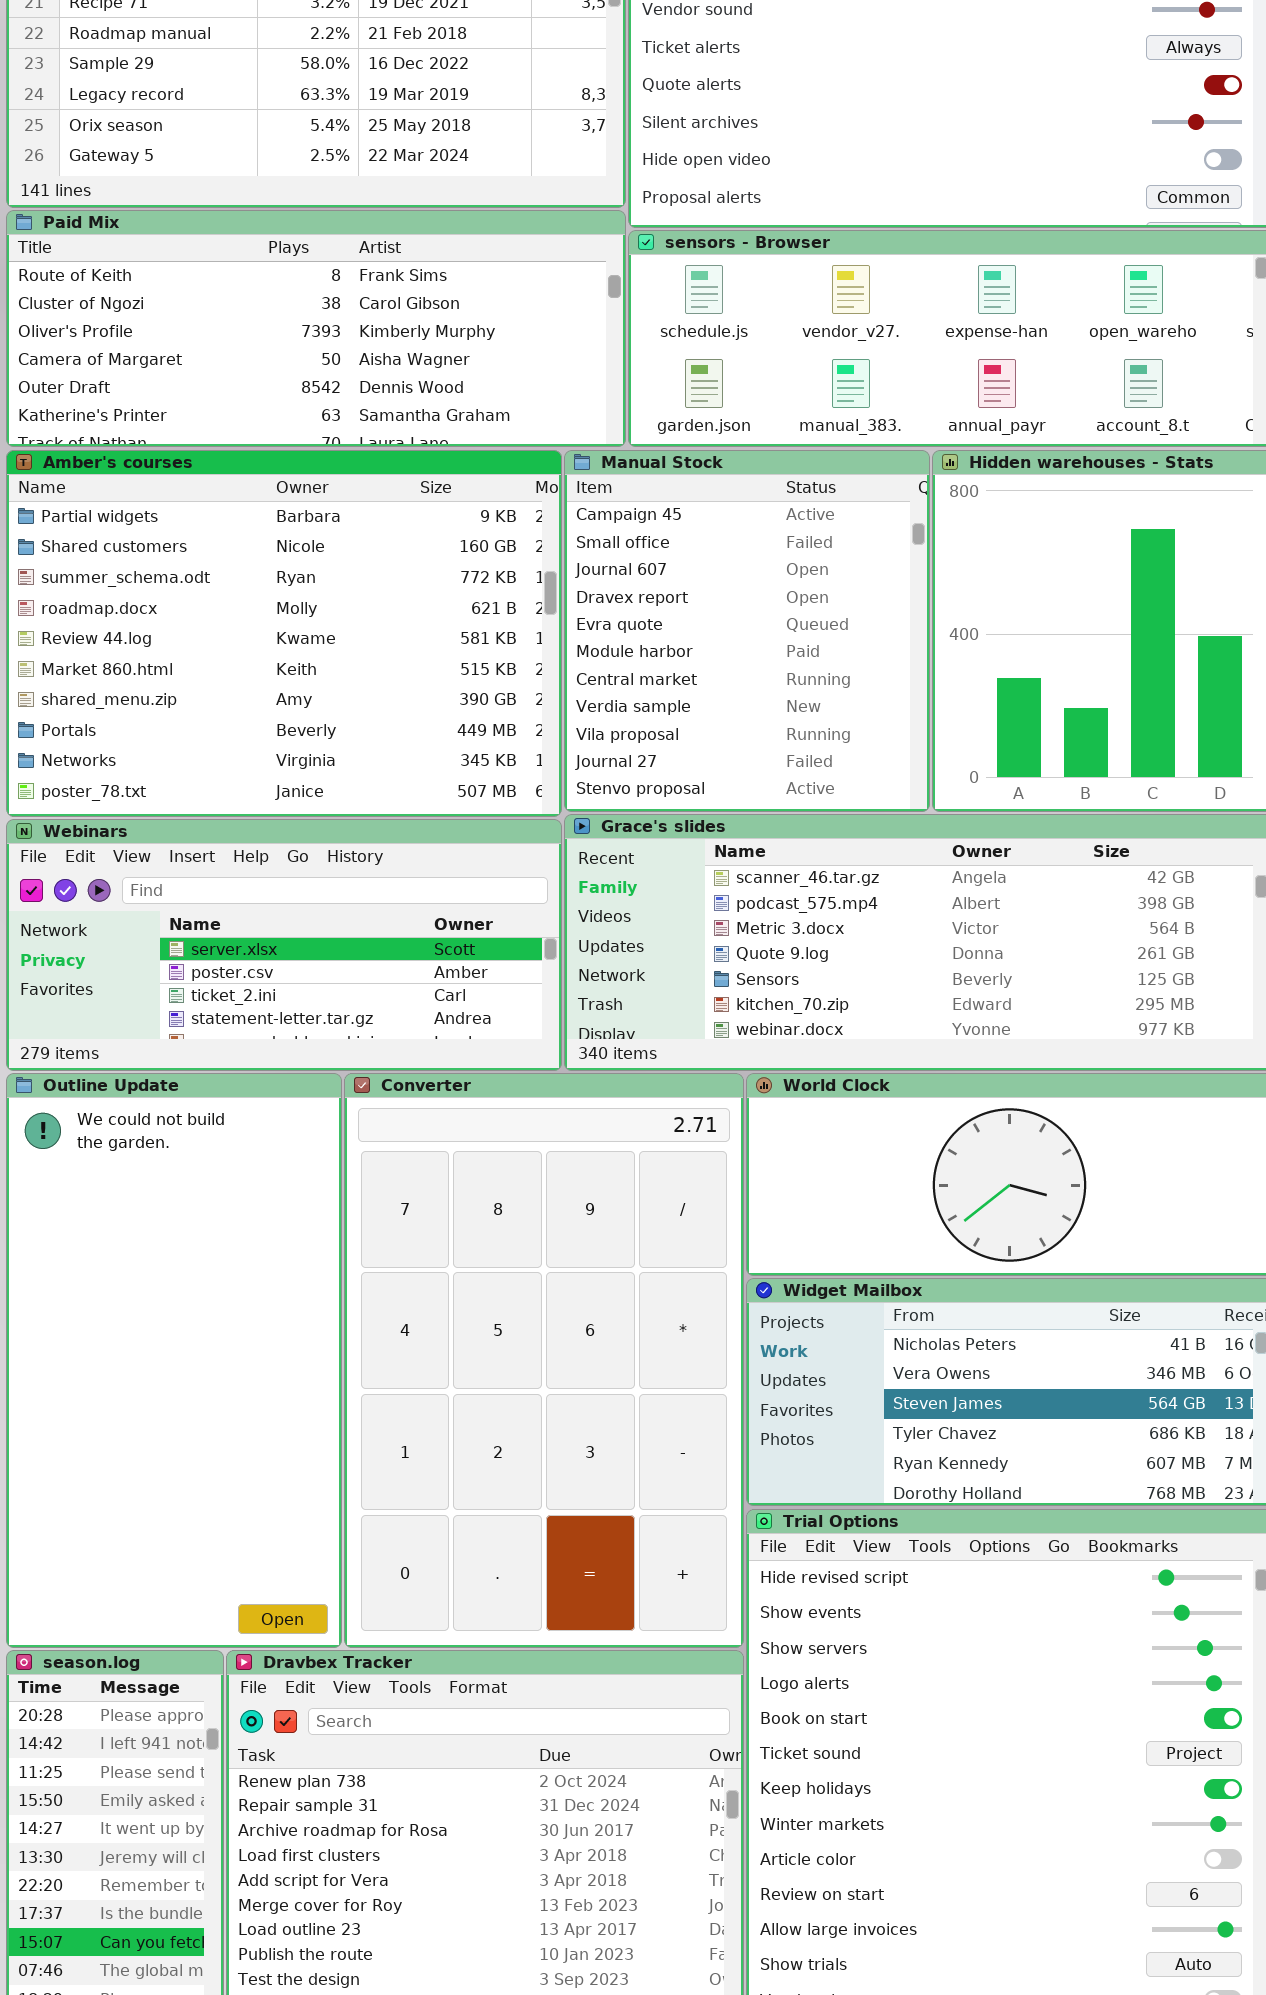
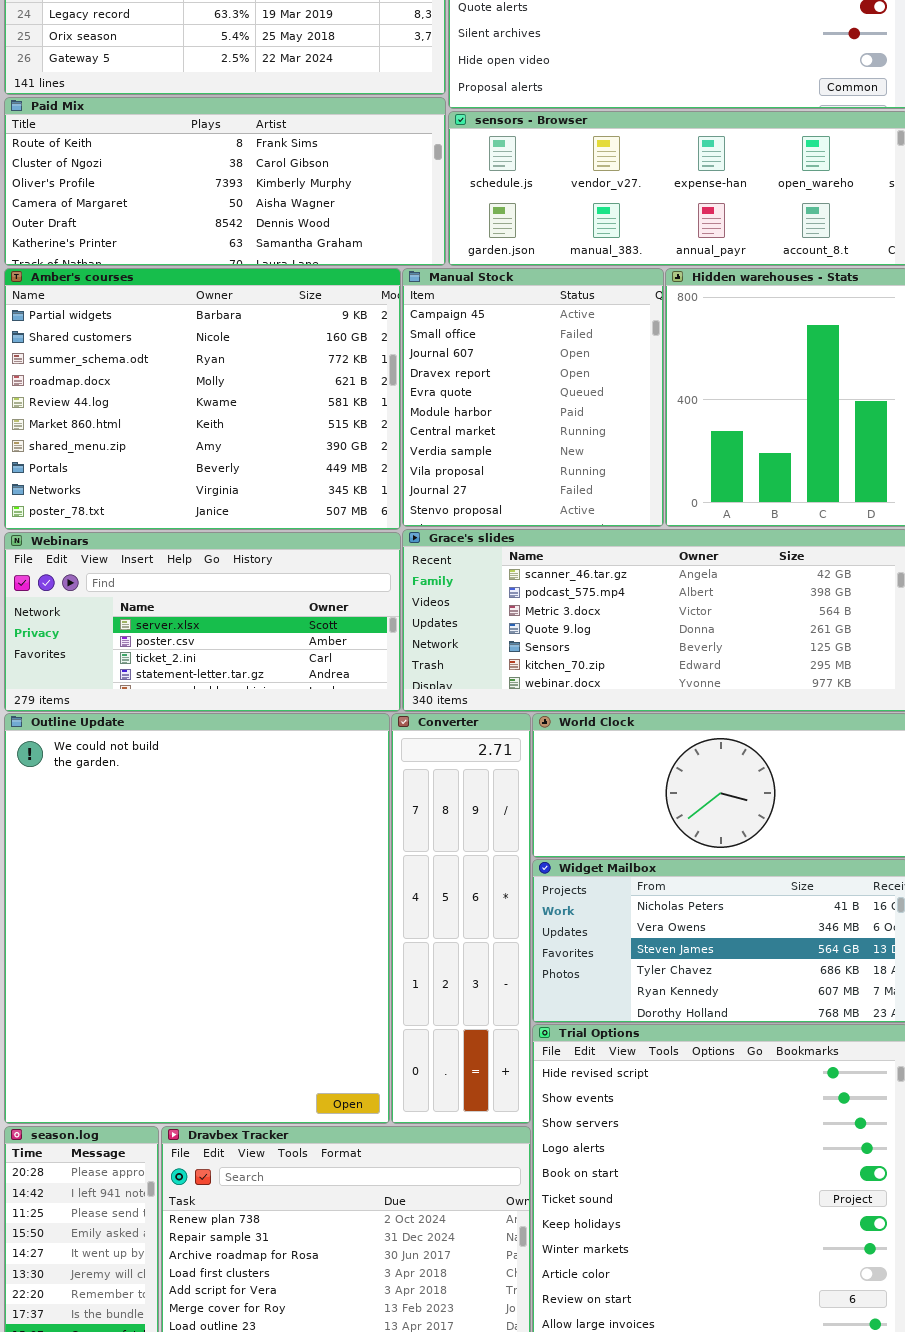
Outline Update: [6,1073,342,1648] -> [4,713,390,1124], resized
Converter: [344,1073,744,1648] -> [391,713,531,1124], resized

